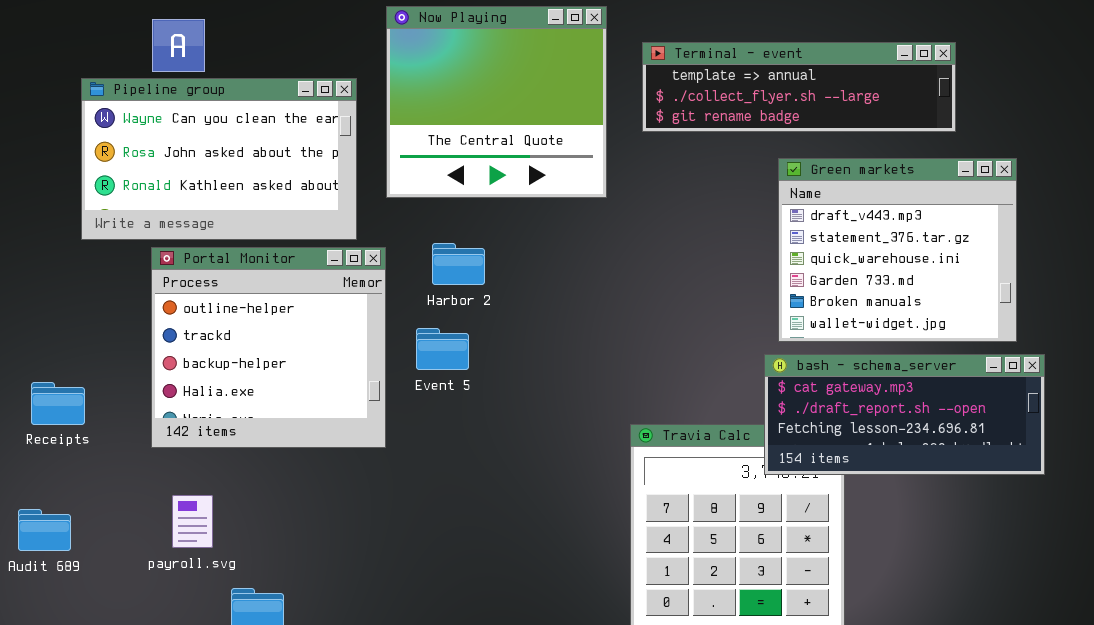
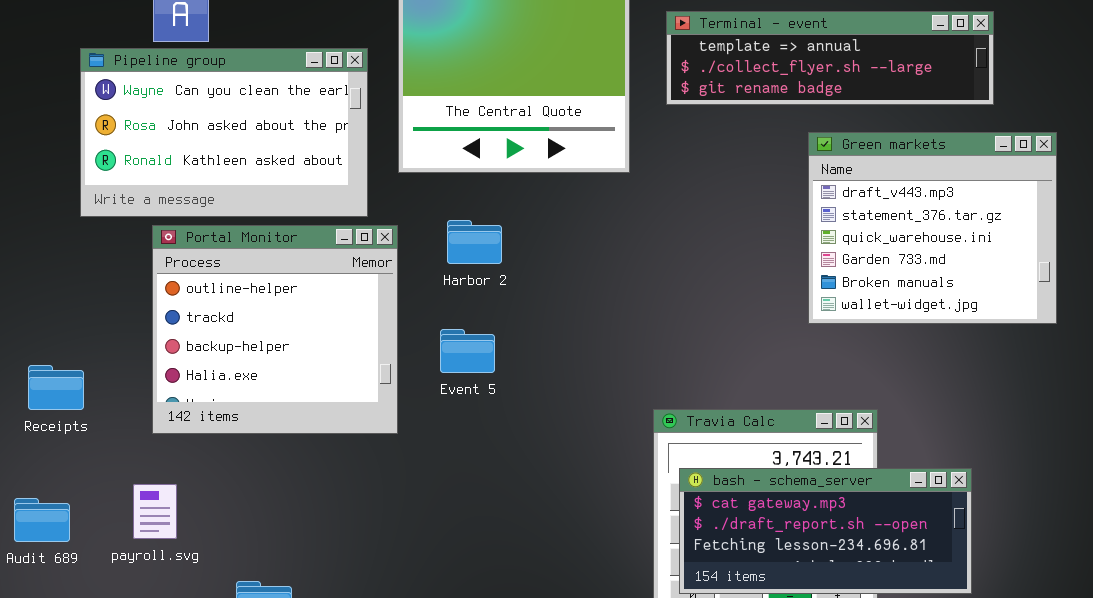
Event 5: [416,328,469,370] -> [440,329,495,373], moved
bash - schema_server: [764,354,1045,475] -> [679,468,972,594], moved
payroll.svg: [172,495,213,548] -> [133,484,177,539], moved

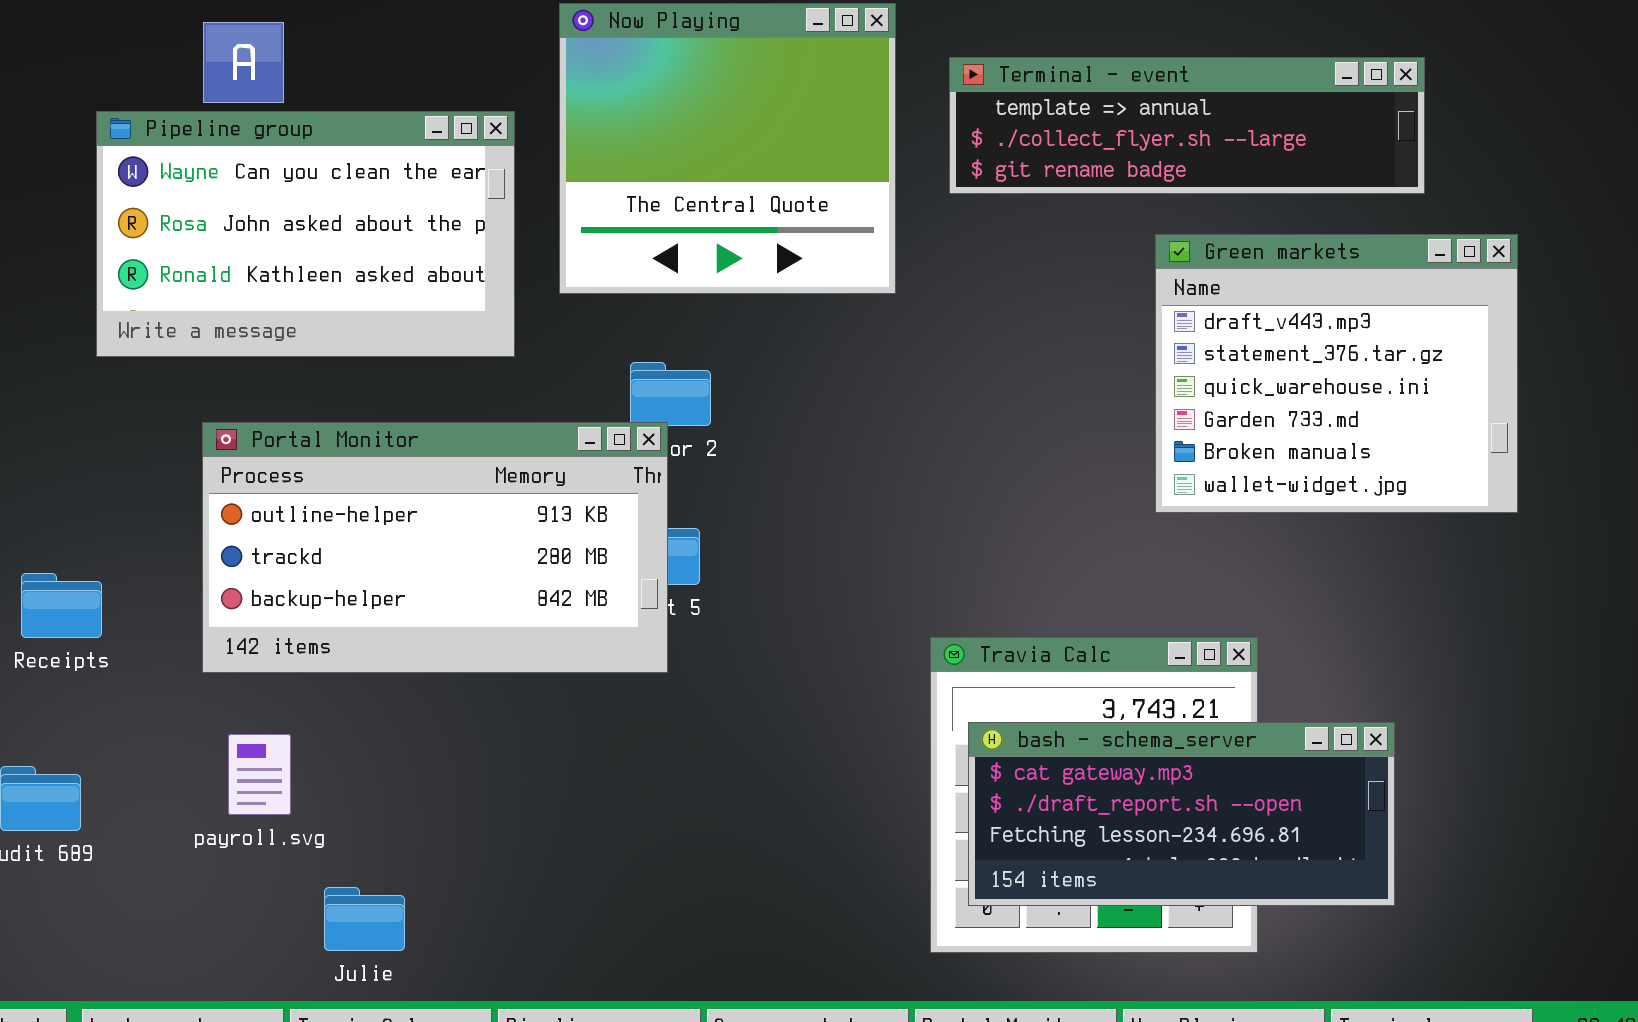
Portal Monitor: [152,225,398,434] -> [202,422,668,673], resized
payroll.svg: [133,484,177,539] -> [228,734,291,815], moved

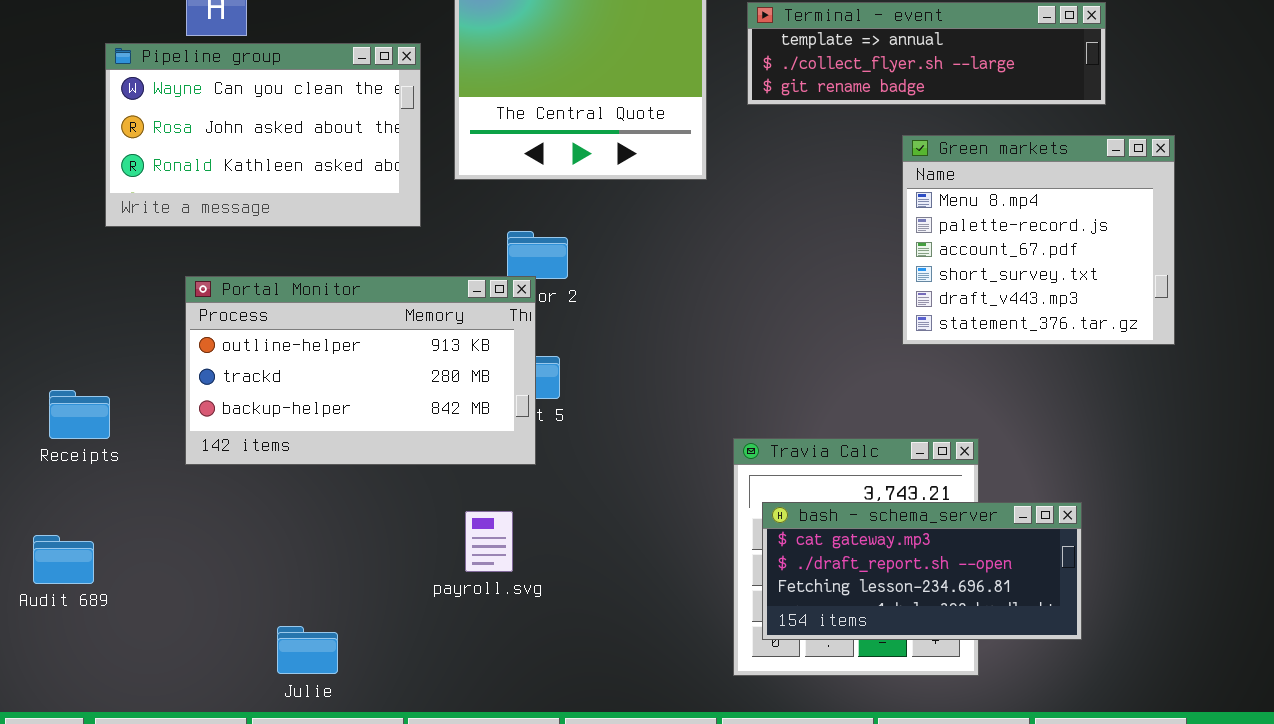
Green markets: [1155,234,1518,513] -> [902,135,1175,345], scrolled up 4 rows
payroll.svg: [228,734,291,815] -> [465,511,513,572], moved

